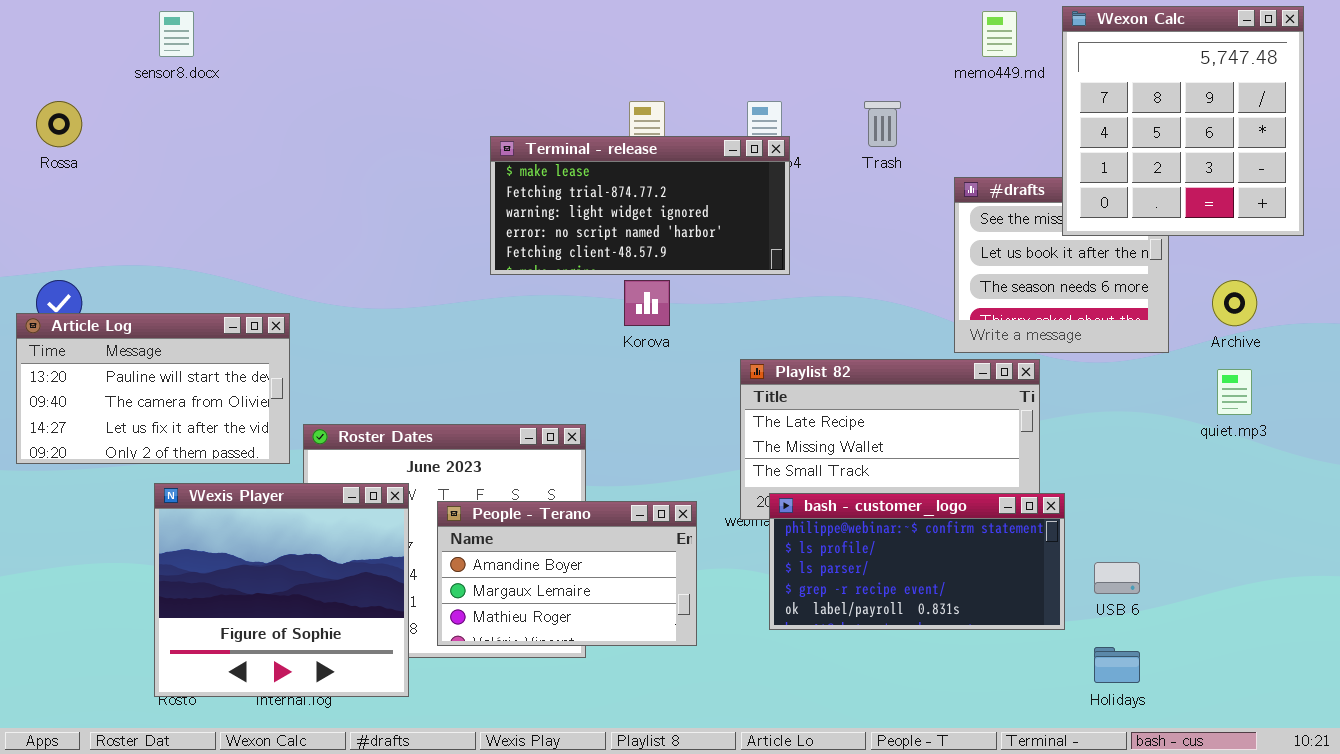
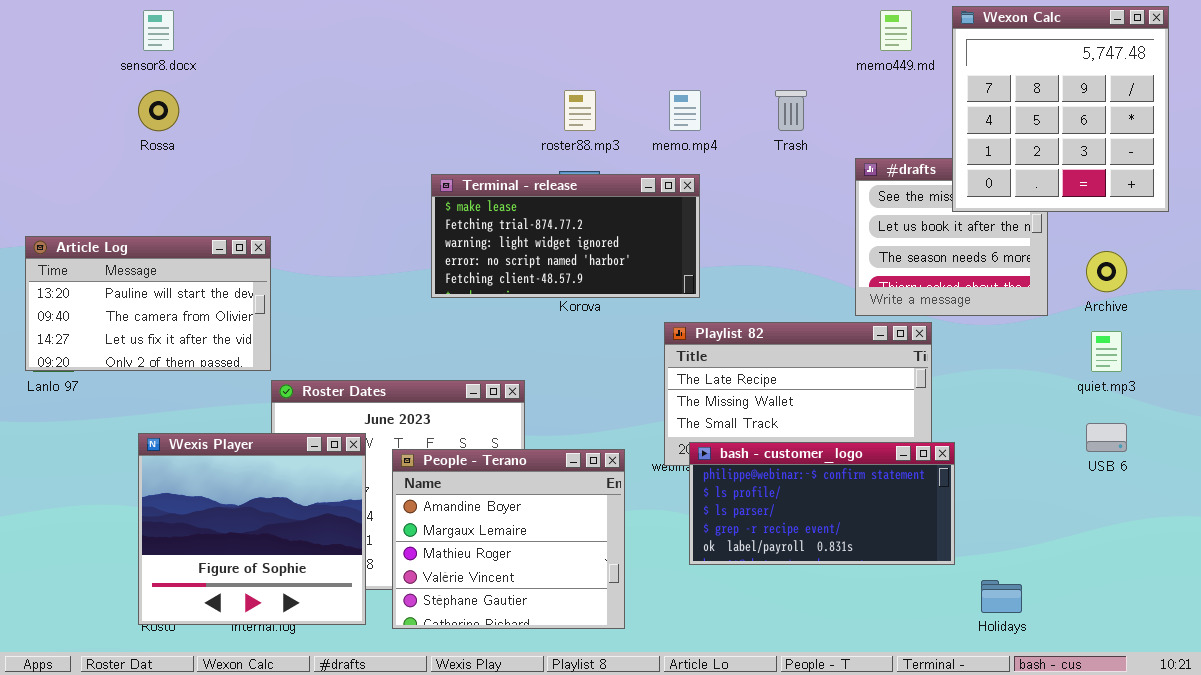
Rossa: [36,101,82,147] -> [138,90,179,131], moved
Terminal - release: [490,136,790,275] -> [431,174,700,298], moved
Article Log: [16,313,290,464] -> [25,236,271,371], moved
People - Terano: [437,501,697,646] -> [392,449,625,629], resized
USB 6: [1094,562,1140,594] -> [1086,423,1127,452], moved

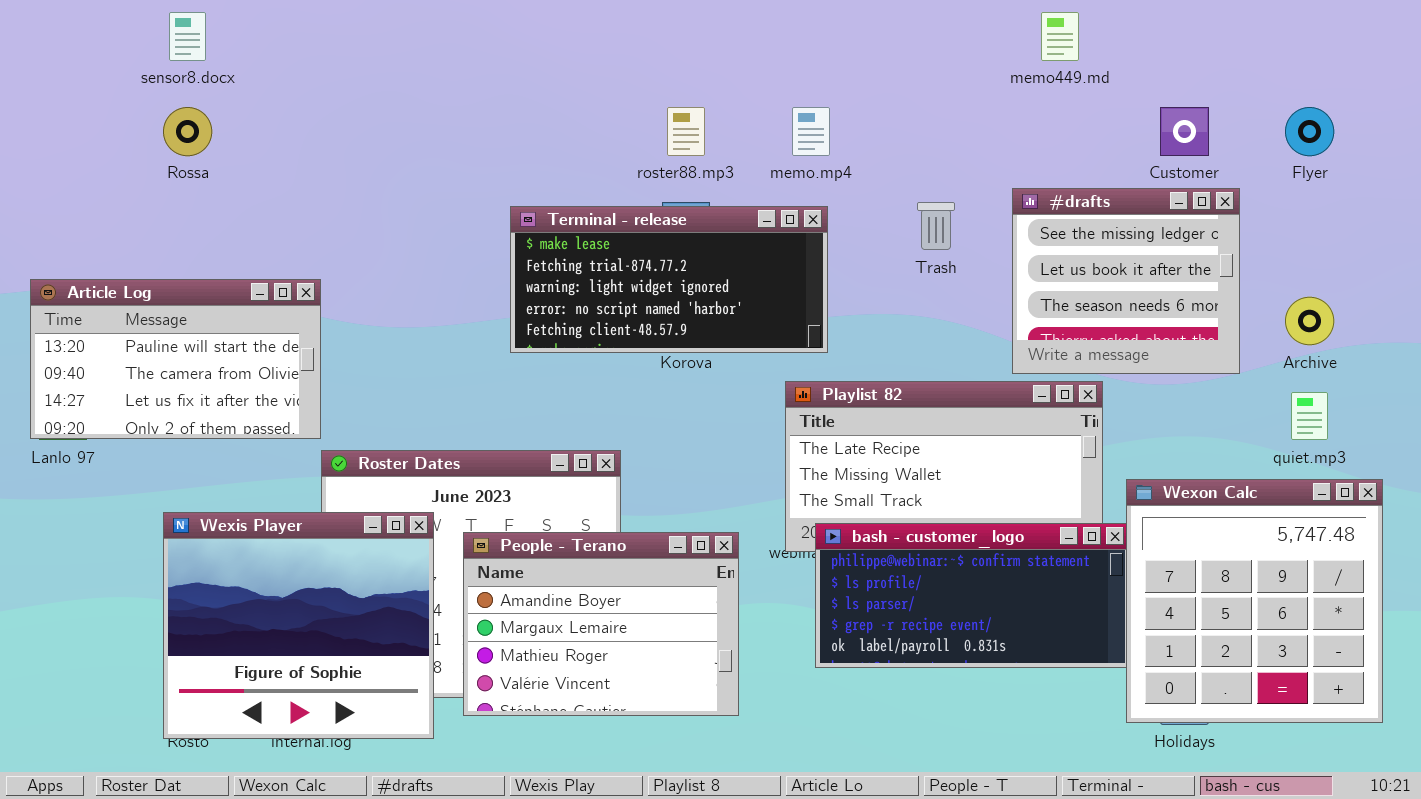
Wexon Calc: [952,6,1169,212] -> [1126,479,1383,723], moved
Trash: [775,90,807,131] -> [917,202,955,250], moved
People - Terano: [392,449,625,629] -> [463,532,739,716], resized

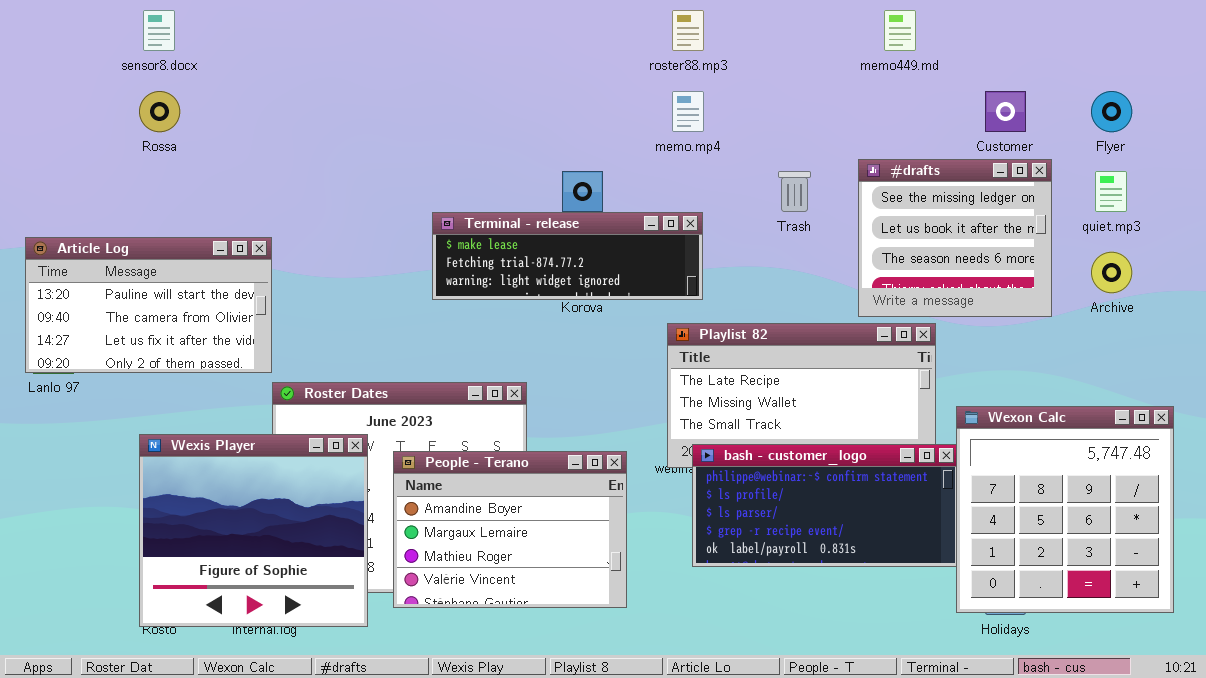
roster88.mp3: [667,107,705,156] -> [672,10,704,51], moved
Terminal - release: [510,206,828,353] -> [432,212,703,300], resized
quiet.mp3: [1291,392,1328,440] -> [1095,171,1127,212], moved

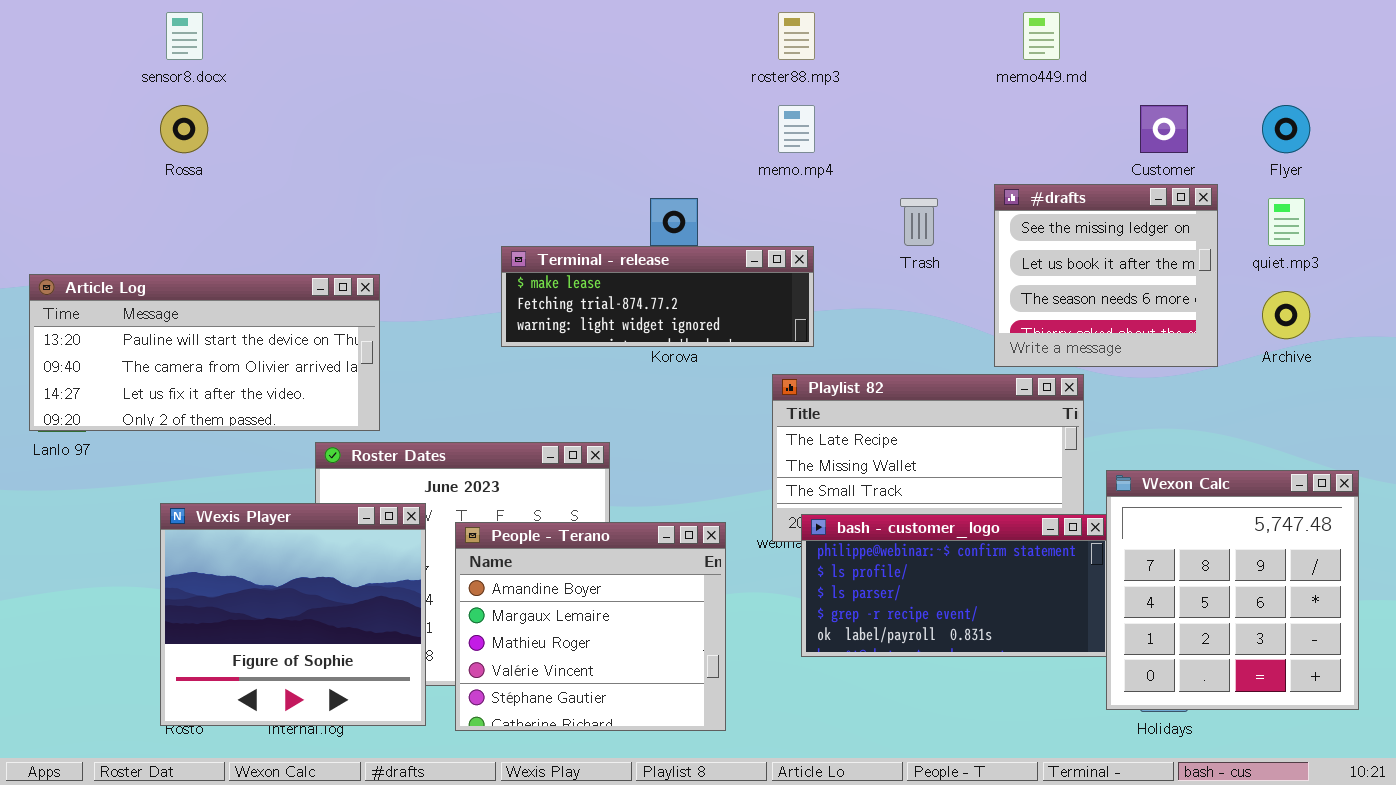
Article Log: [25,237,272,373] -> [29,274,380,431], resized
People - Terano: [393,451,627,608] -> [455,522,726,731], resized

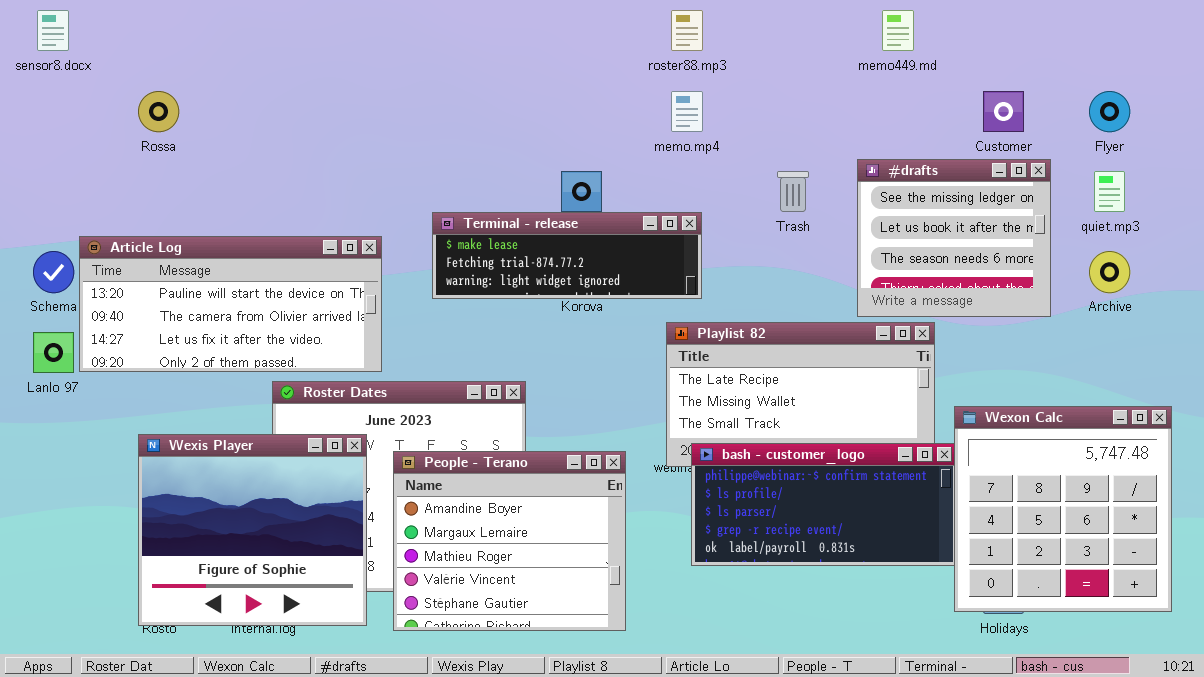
sensor8.docx: [166,12,203,60] -> [37,10,69,51], moved
Article Log: [29,274,380,431] -> [79,236,382,372], moved

